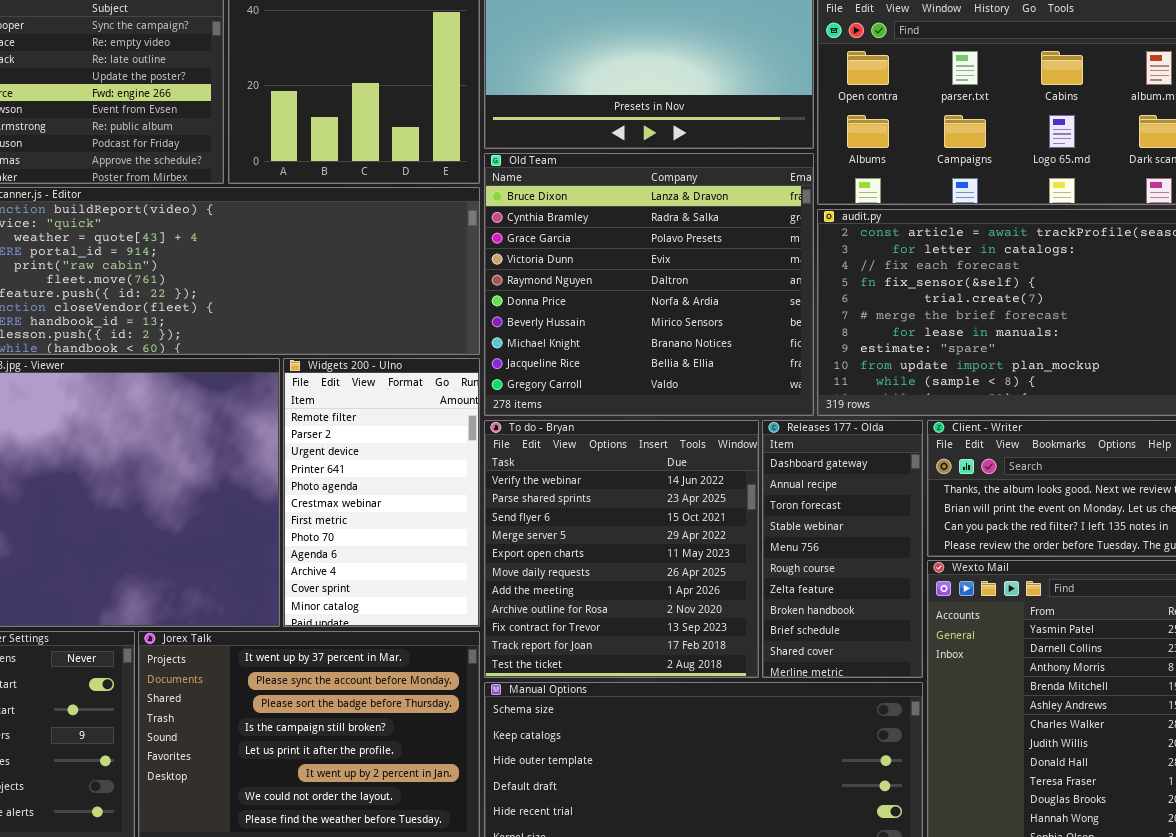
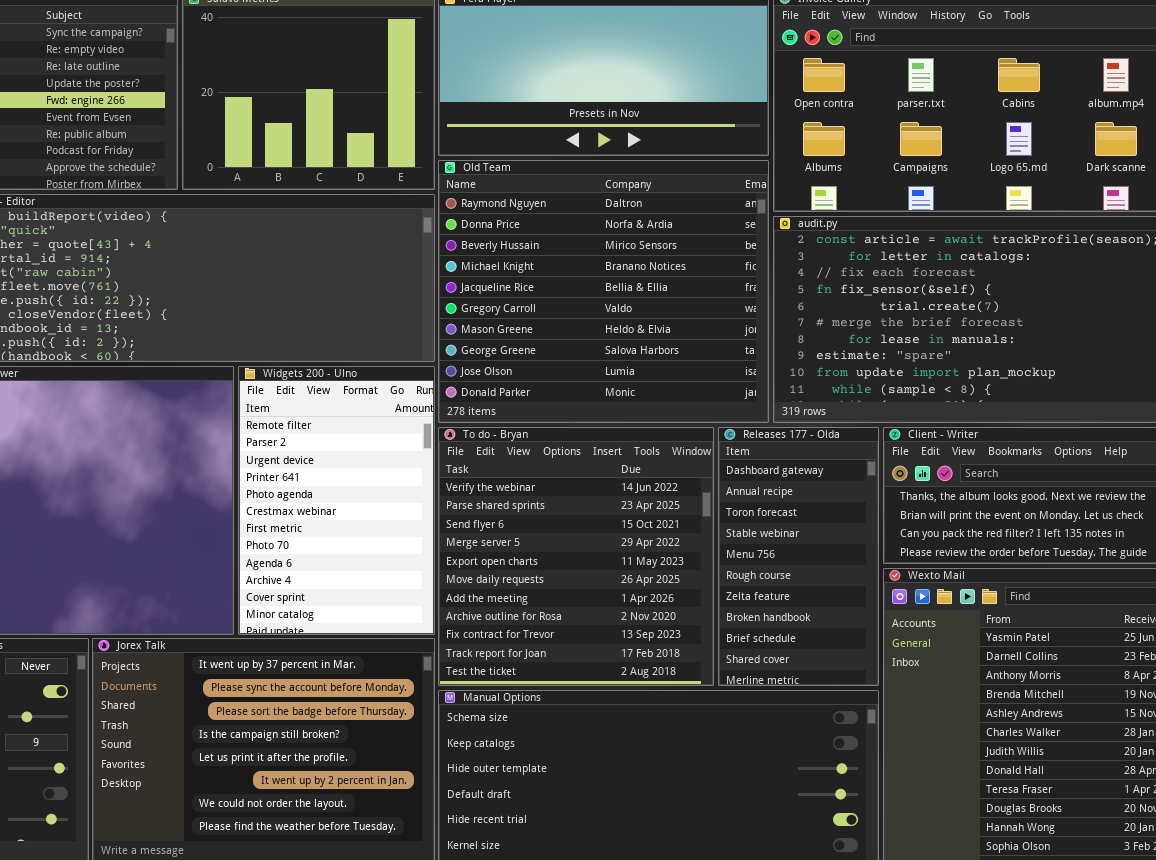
Old Team: [484,153,814,416] -> [438,160,769,423], scrolled down 4 rows

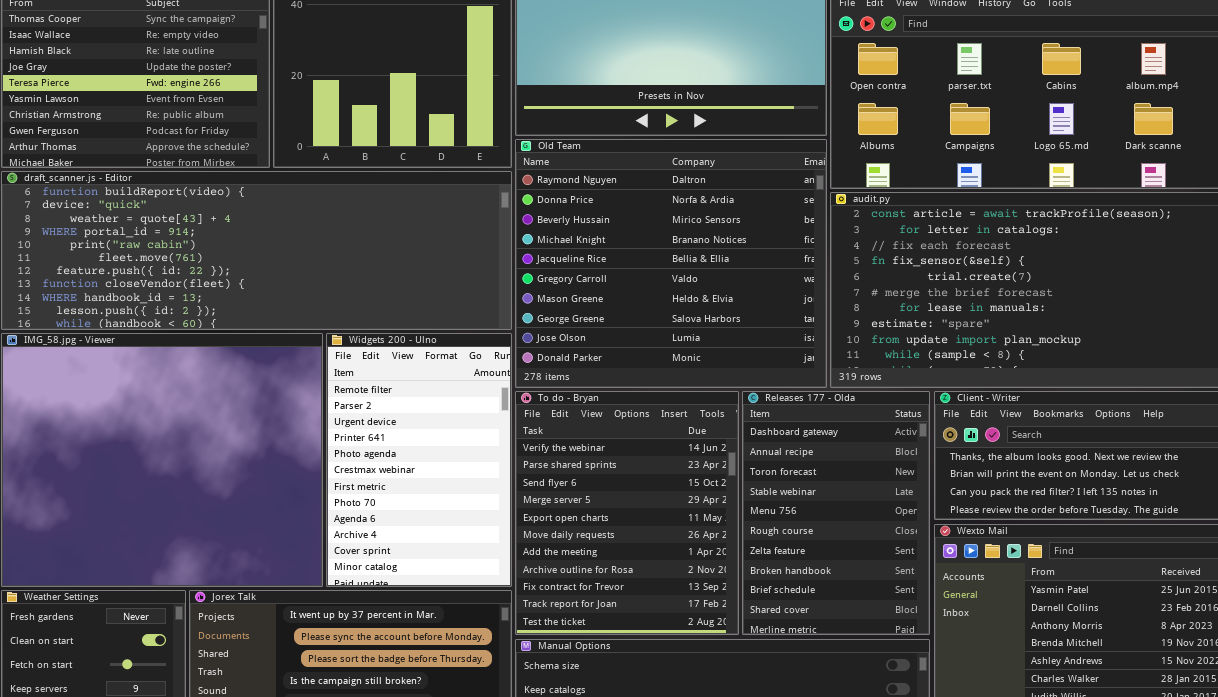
To do - Bryan: [438,427,714,686] -> [515,391,739,635], resized
Releases 177 - Olda: [718,427,879,686] -> [742,391,930,635], resized

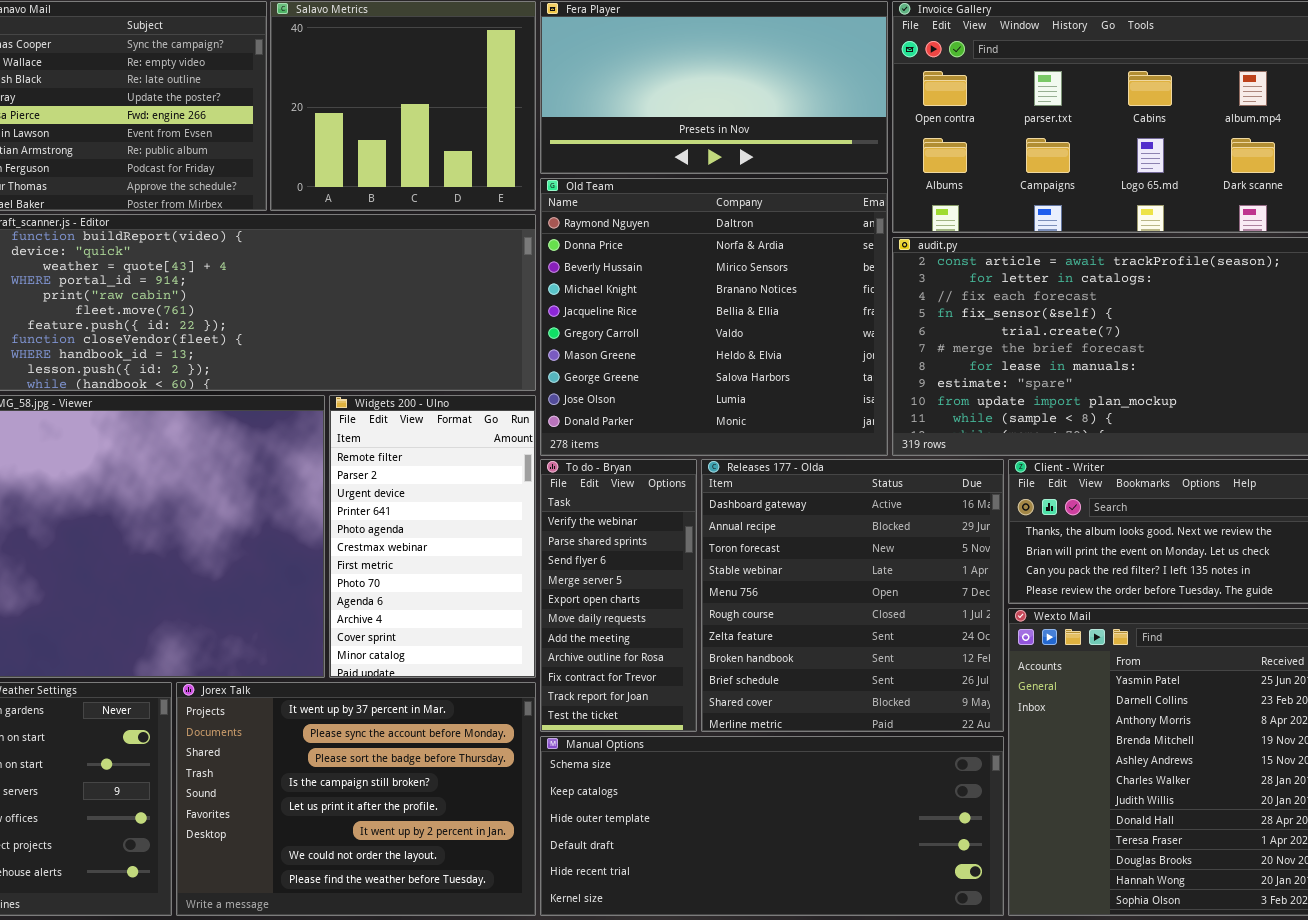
To do - Bryan: [515,391,739,635] -> [540,459,697,732], resized
Releases 177 - Olda: [742,391,930,635] -> [701,459,1004,732], resized

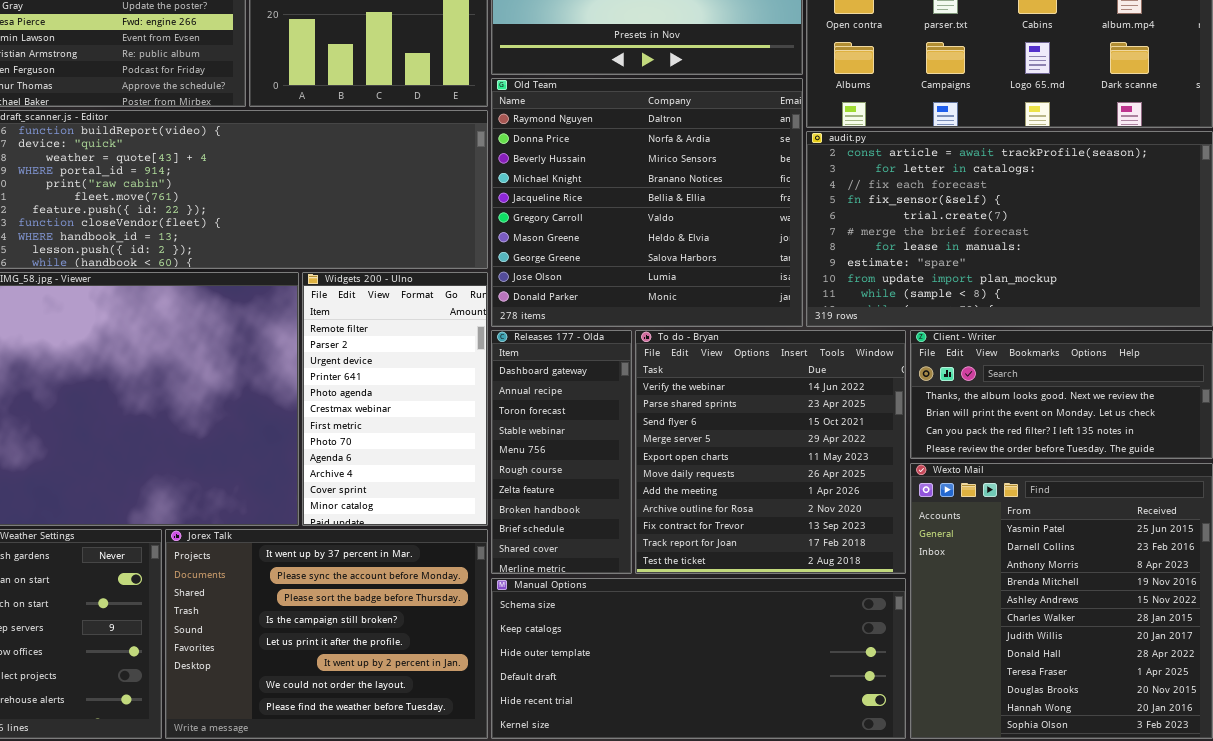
To do - Bryan: [540,459,697,732] -> [635,330,906,574], moved, resized
Releases 177 - Olda: [701,459,1004,732] -> [491,330,632,574], moved, resized

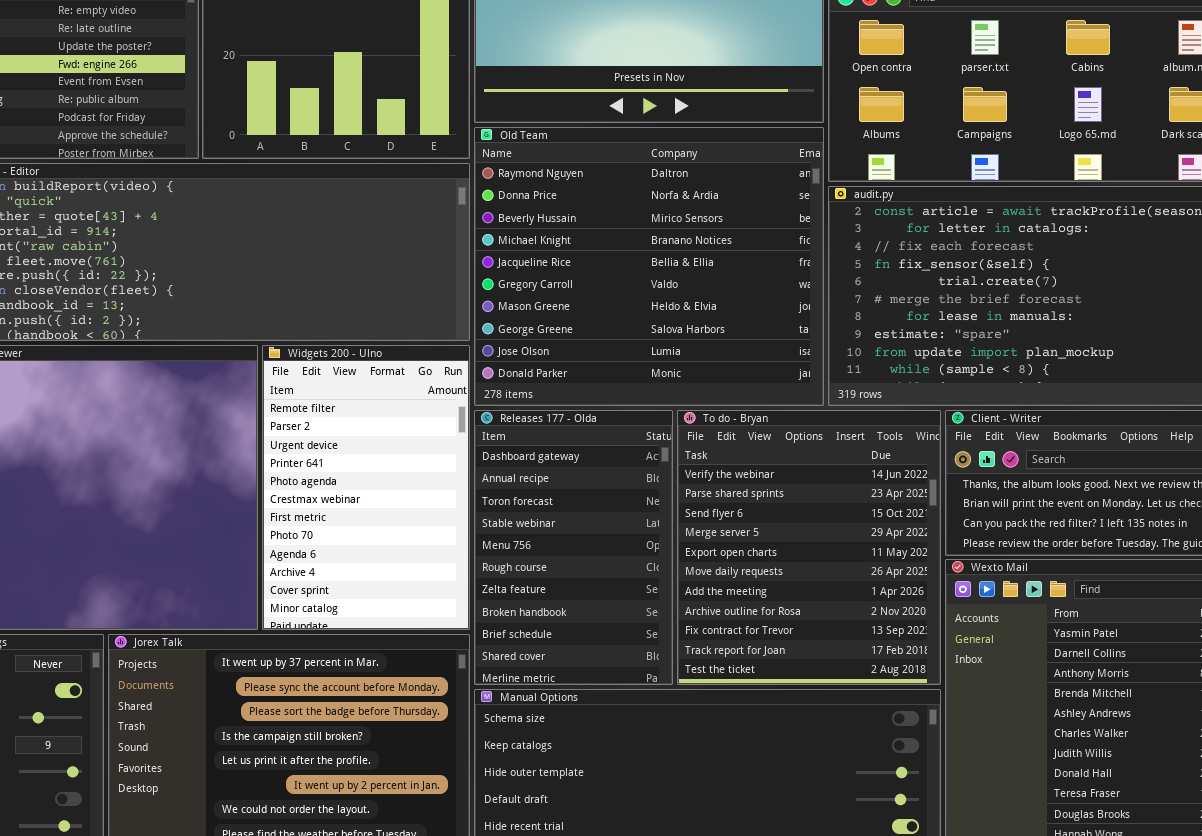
Releases 177 - Olda: [491,330,632,574] -> [474,410,673,685], resized
To do - Bryan: [635,330,906,574] -> [677,410,941,685], resized

